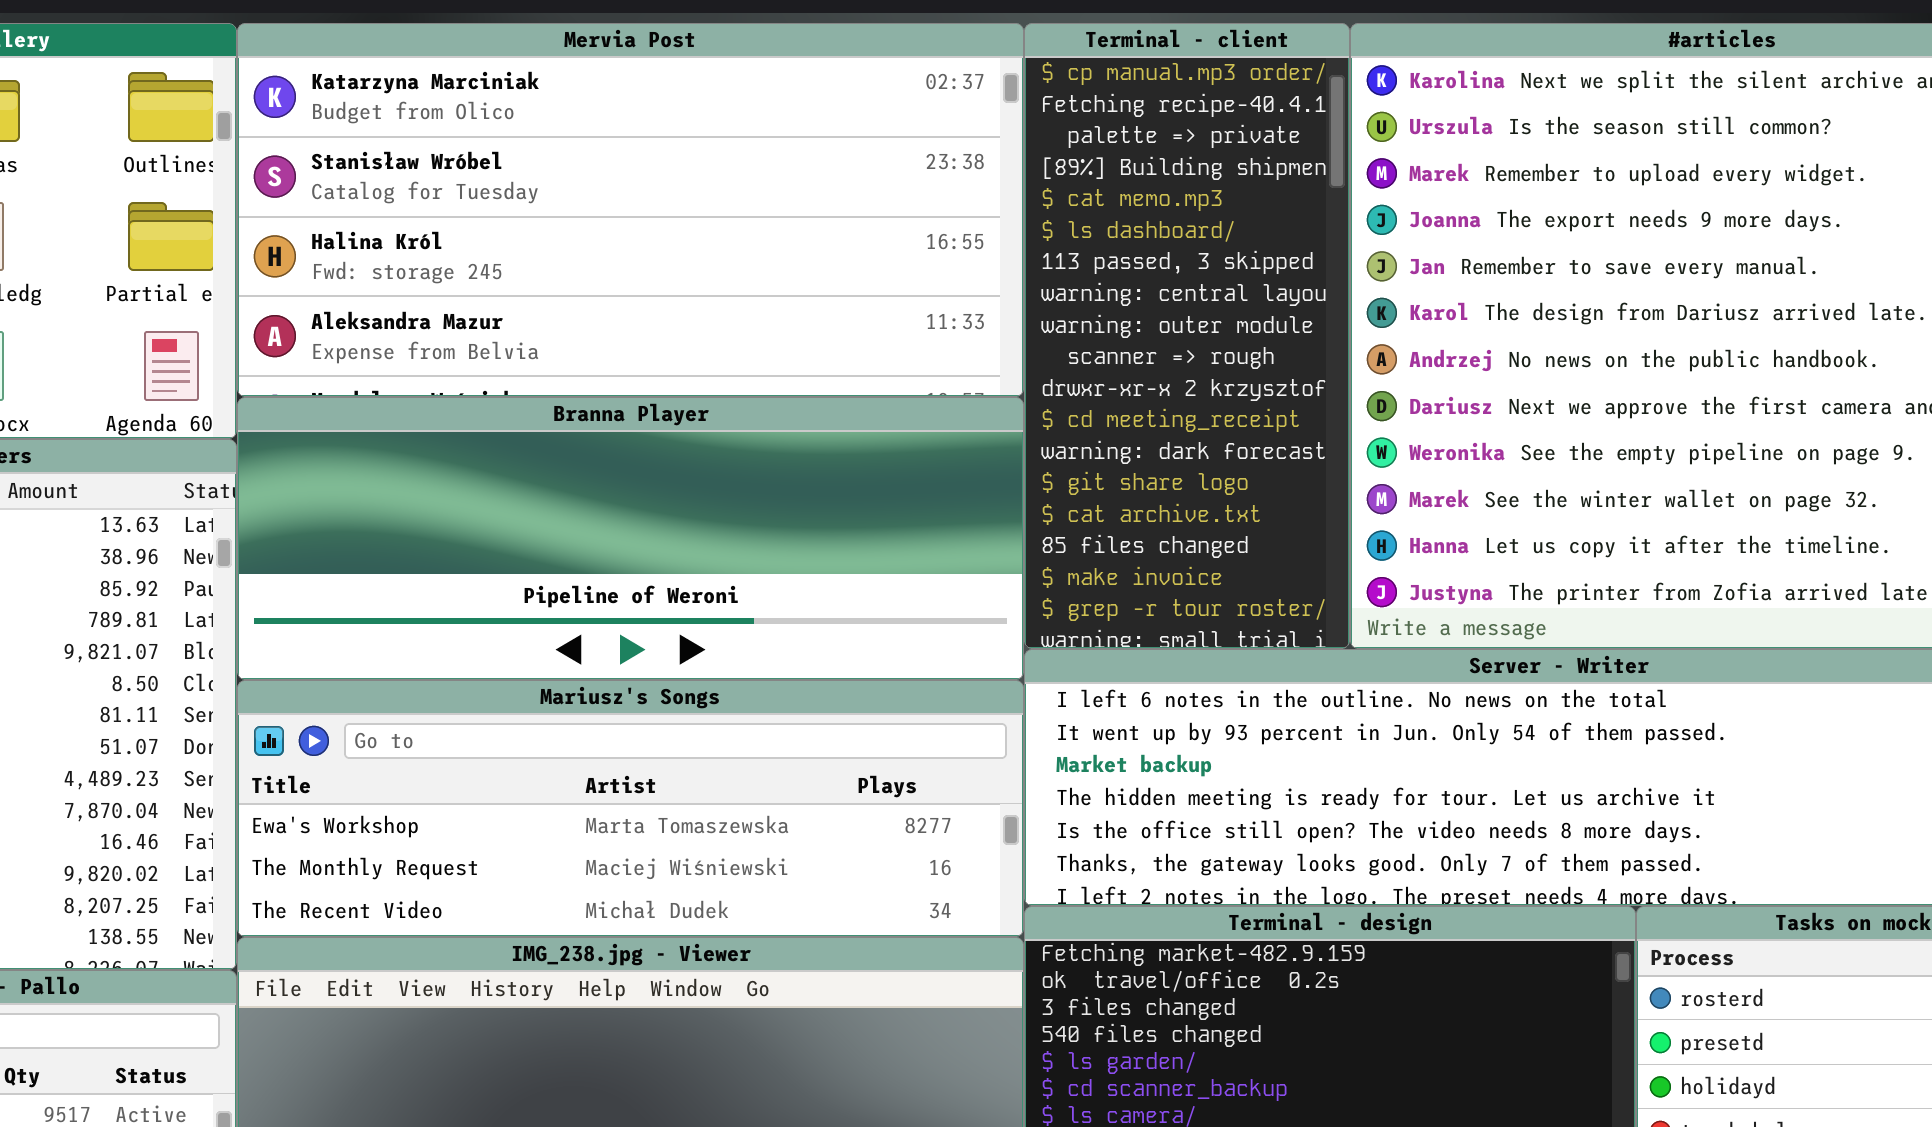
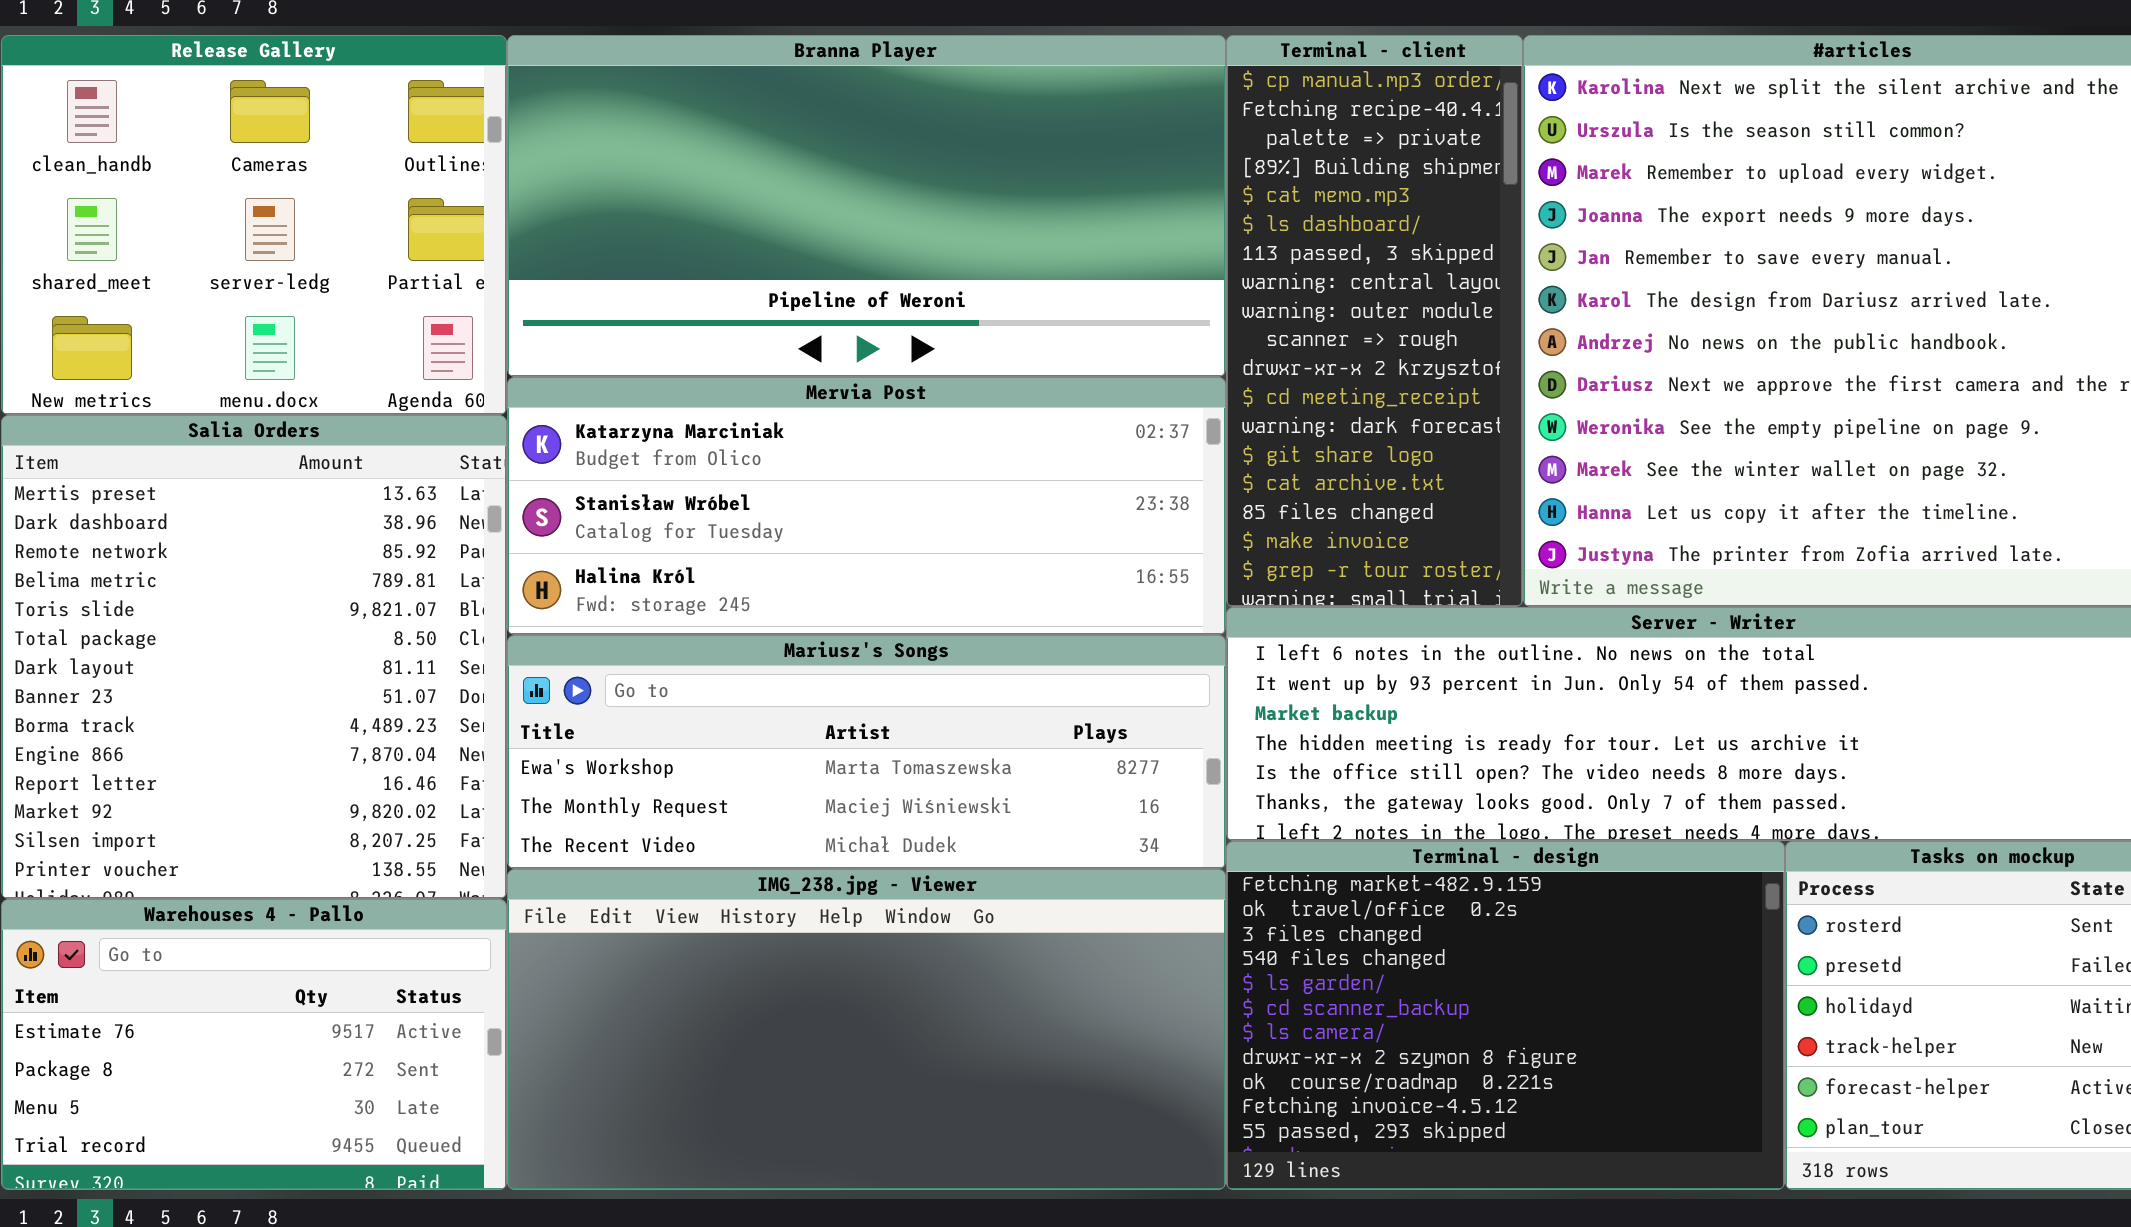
Mervia Post: [237,23,1024,397] -> [507,377,1226,635], moved, resized
Branna Player: [237,397,1024,680] -> [507,35,1226,377], moved, resized

